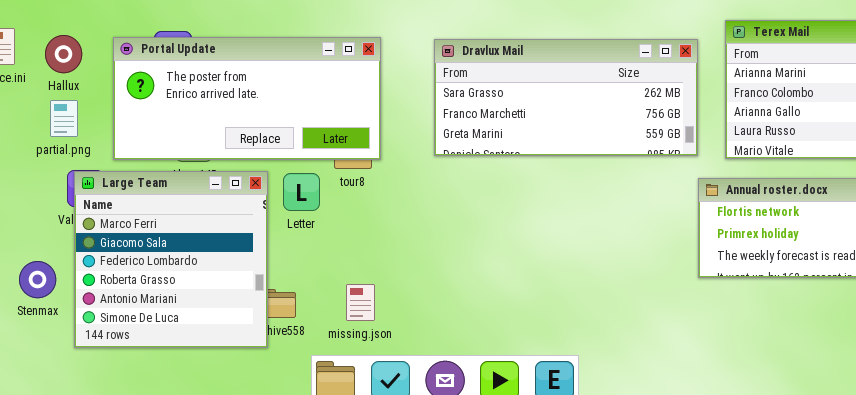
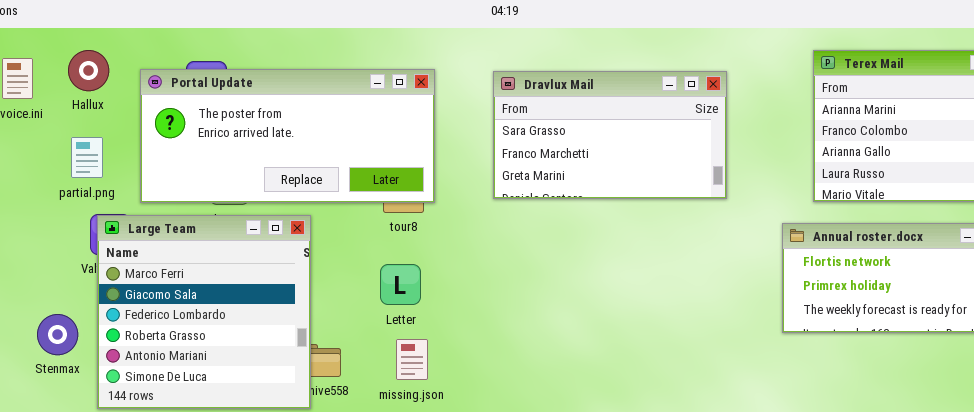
Hallux: [45,35,82,73] -> [68,50,109,91], moved
Dravlux Mail: [434,39,698,156] -> [493,71,727,199], resized
Letter: [283,173,320,211] -> [380,264,421,305], moved

